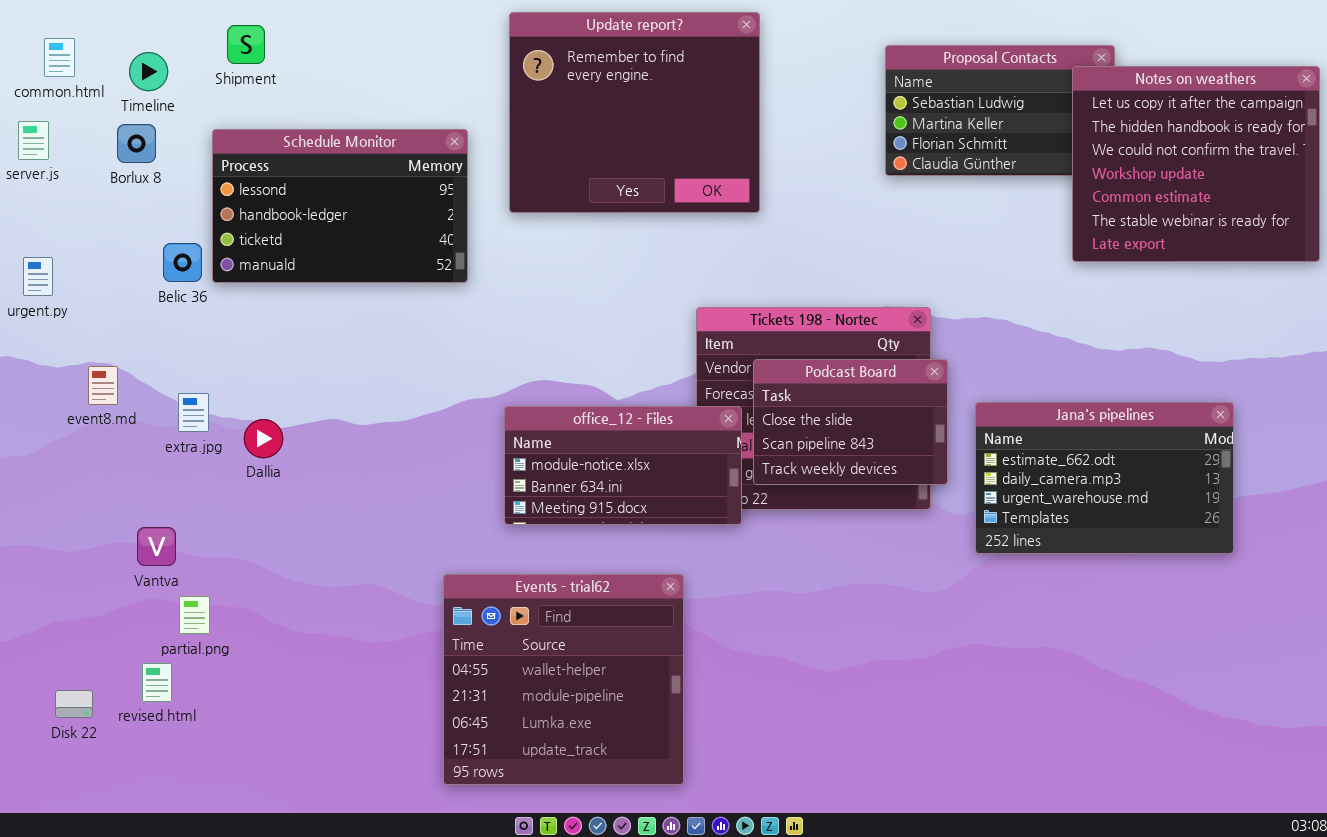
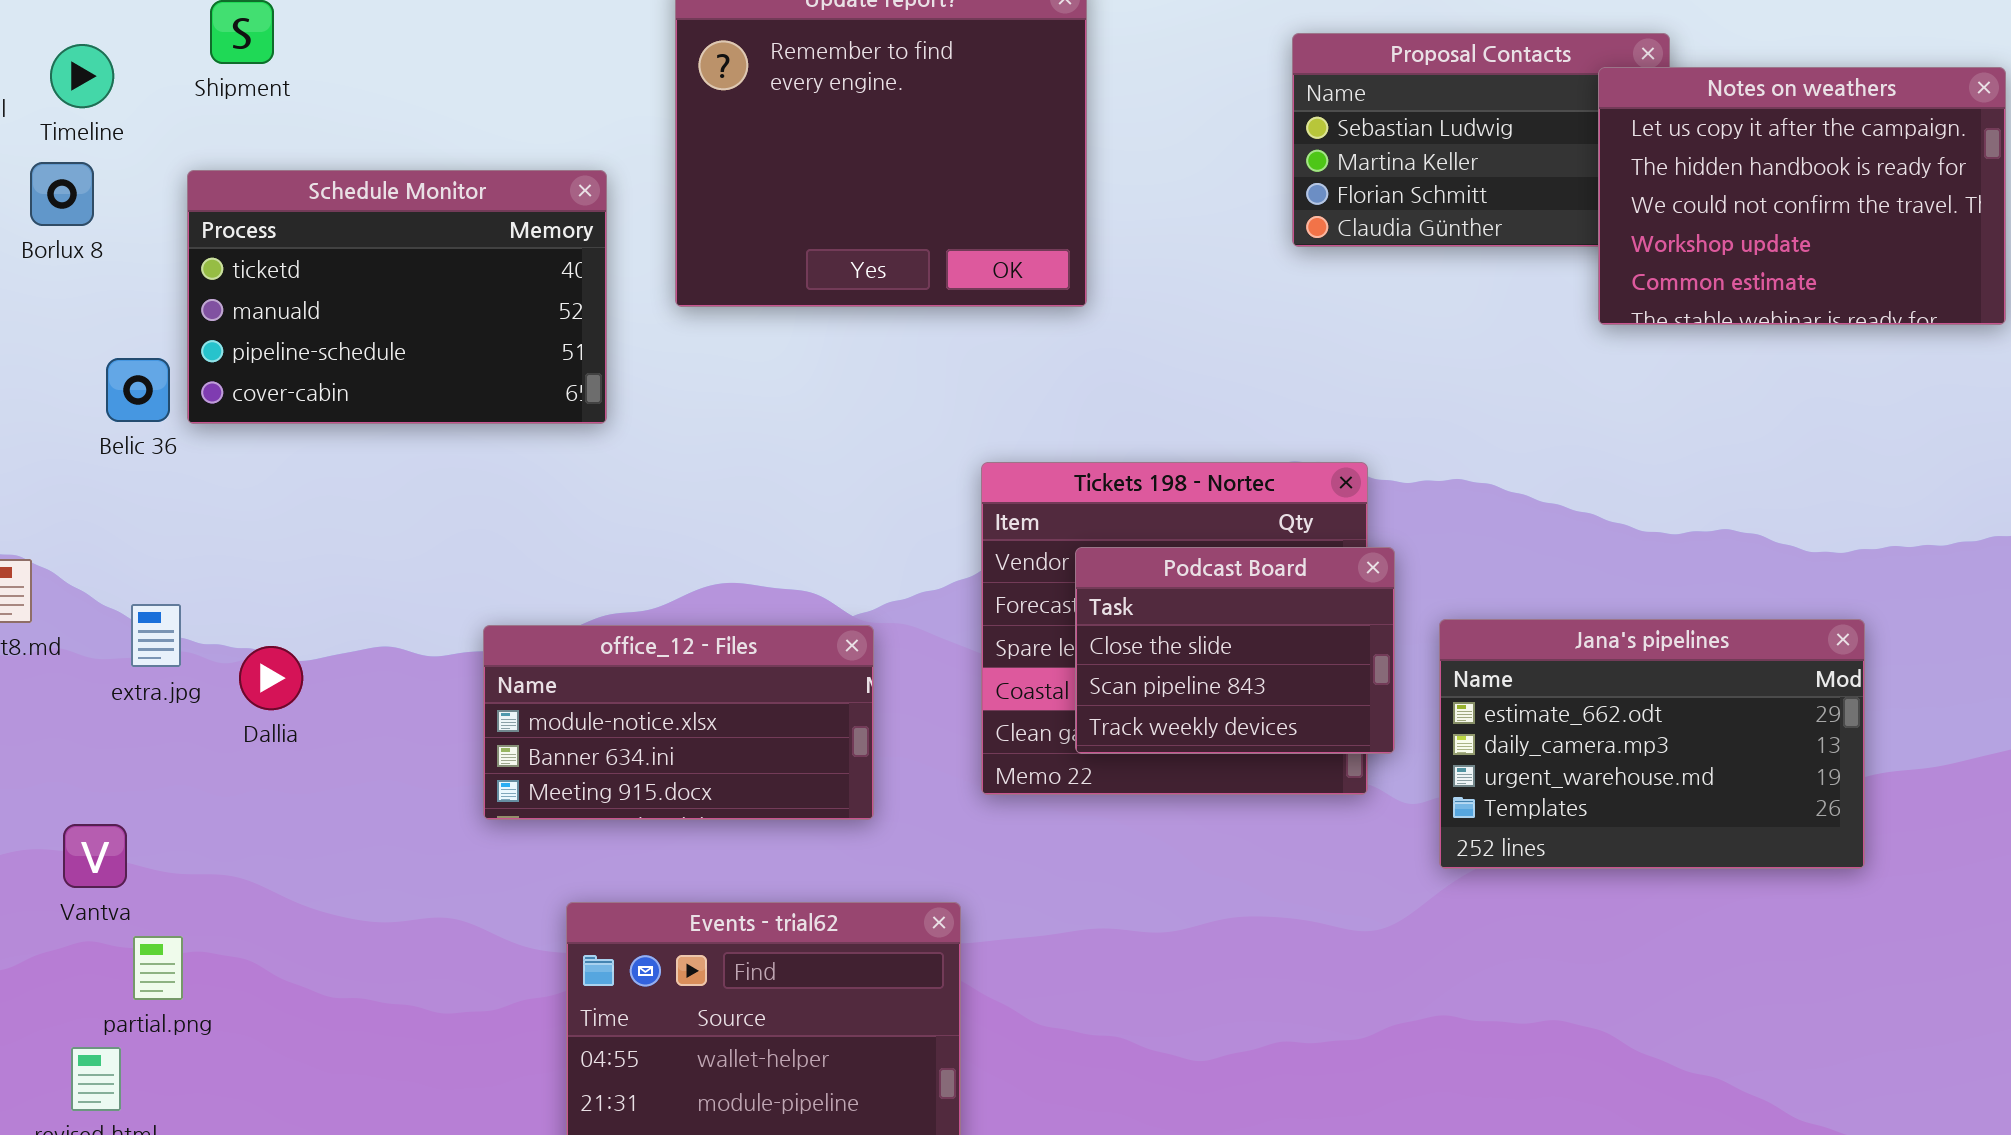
Notes on weathers: [1072,66,1320,262] -> [1598,67,2006,325], resized
Schedule Monitor: [212,129,468,283] -> [187,170,607,424], scrolled down 2 rows
office_12 - Files: [504,406,742,525] -> [483,625,874,820], moved

